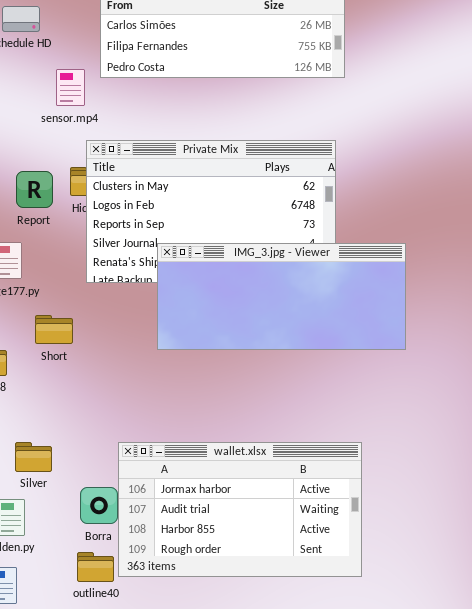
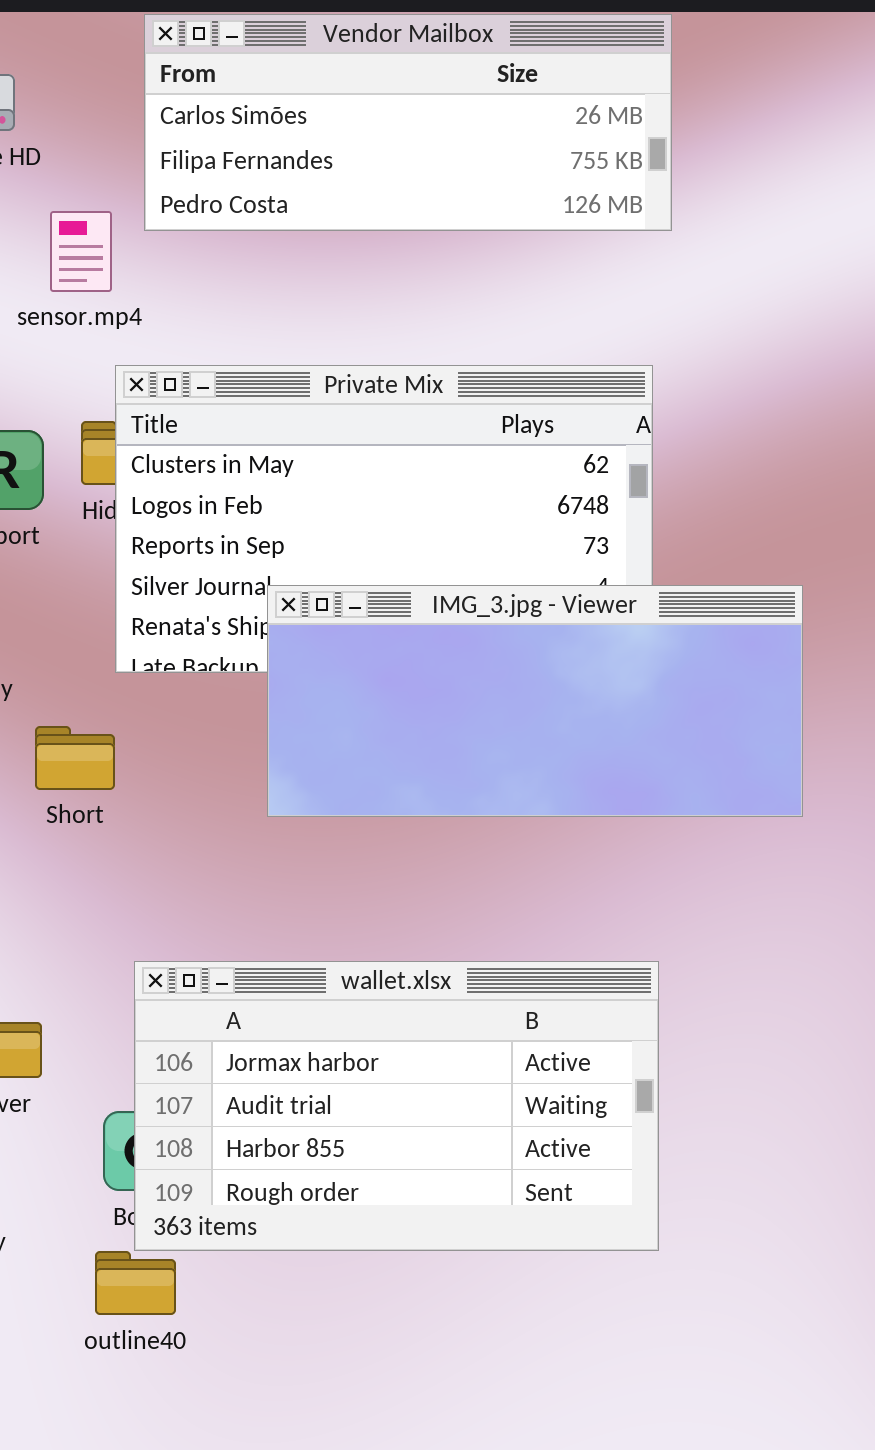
Short: [35,315,73,344] -> [35,726,115,790], moved
wallet.xlsx: [118,442,362,577] -> [134,961,659,1251], moved

